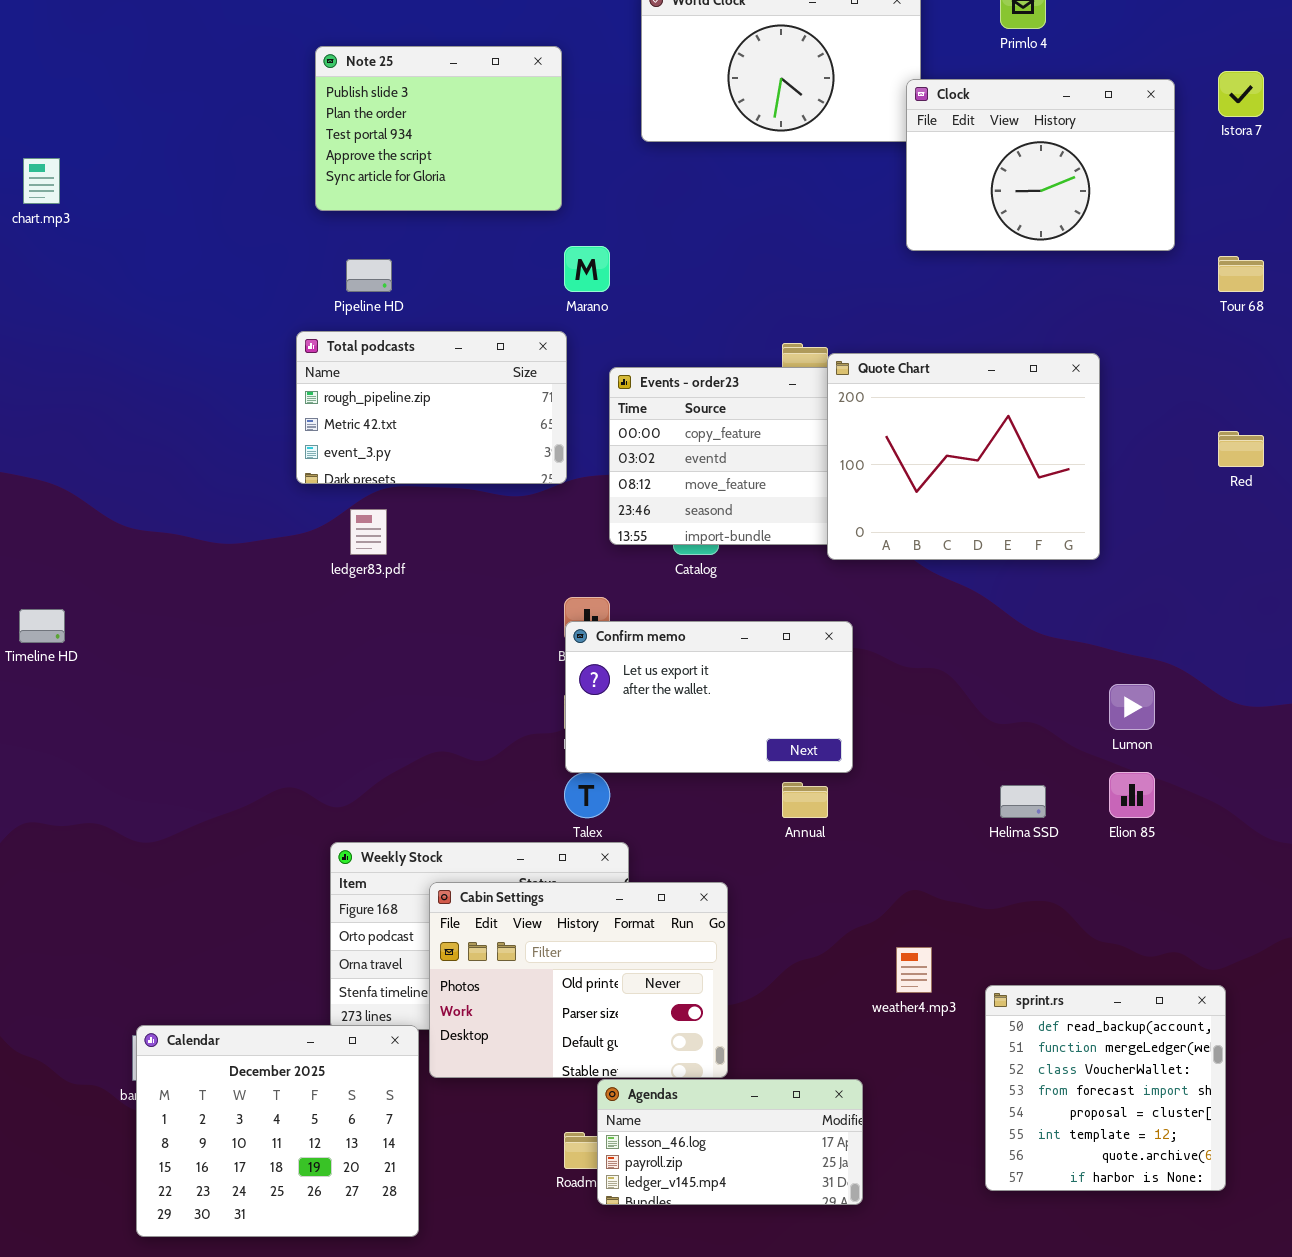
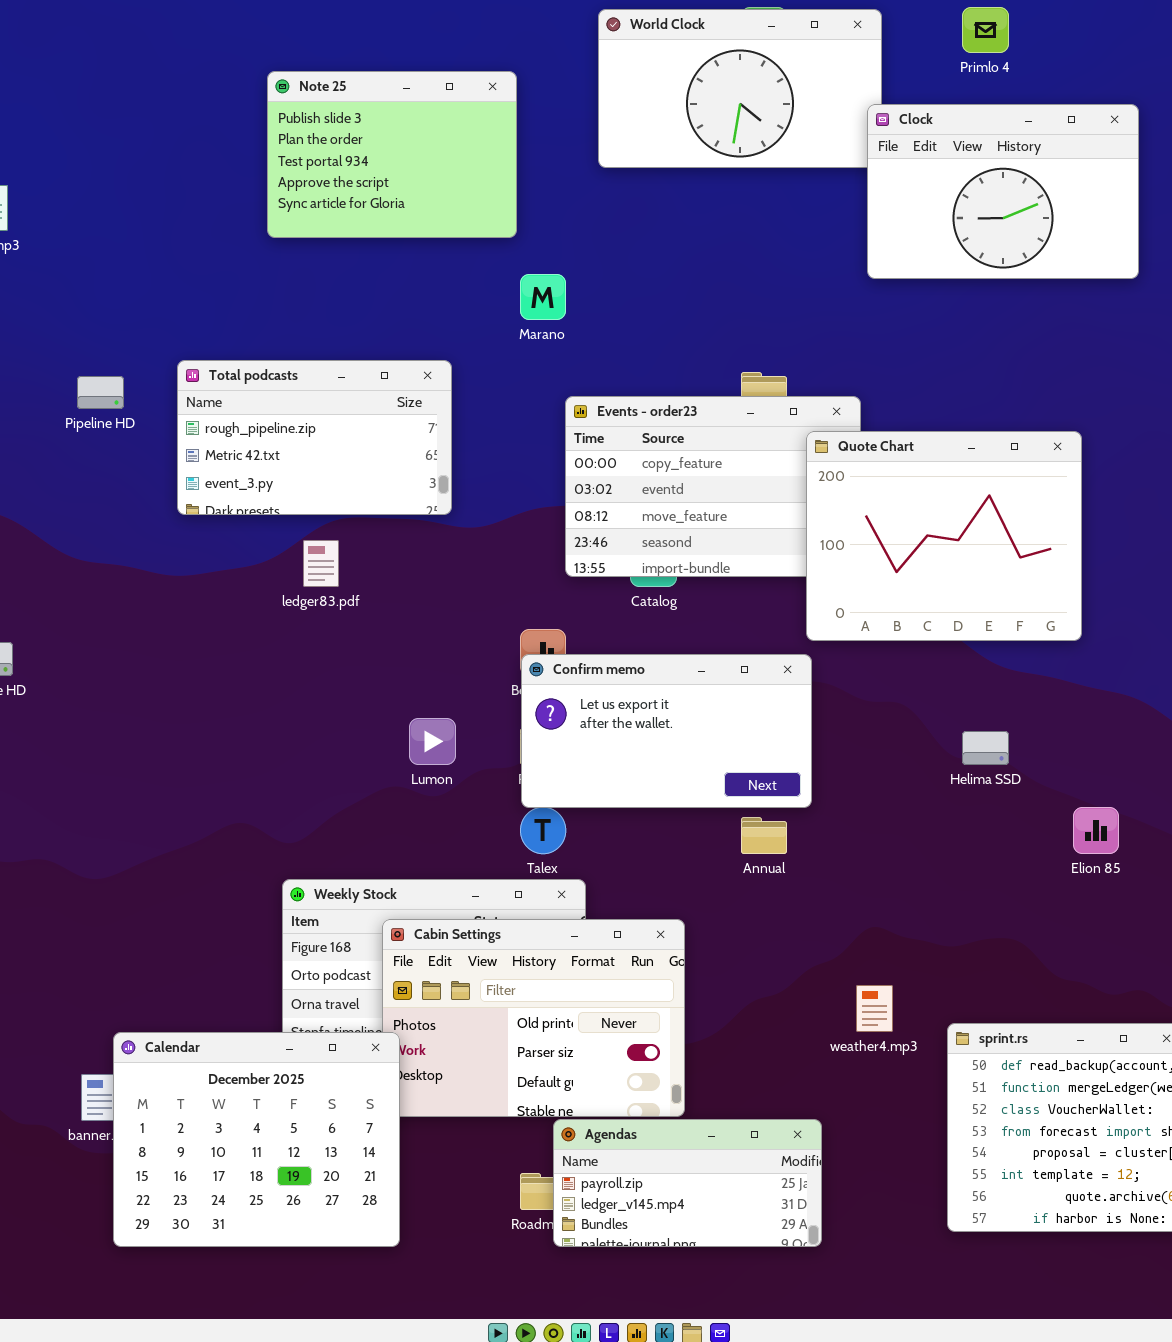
Pipeline HD: [346,259,392,292] -> [77,376,124,409], moved
Total podcasts: [296,331,567,484] -> [177,360,452,515], moved
Quote Chart: [827,353,1100,560] -> [806,431,1082,641], moved
Lumon: [1109,684,1155,730] -> [409,718,456,765], moved
Helima SSD: [1000,785,1046,818] -> [962,731,1009,765], moved
Calendar: [136,1025,419,1237] -> [113,1032,400,1247], moved
Agendas: [597,1079,863,1205] -> [553,1119,822,1247], scrolled down 1 row

